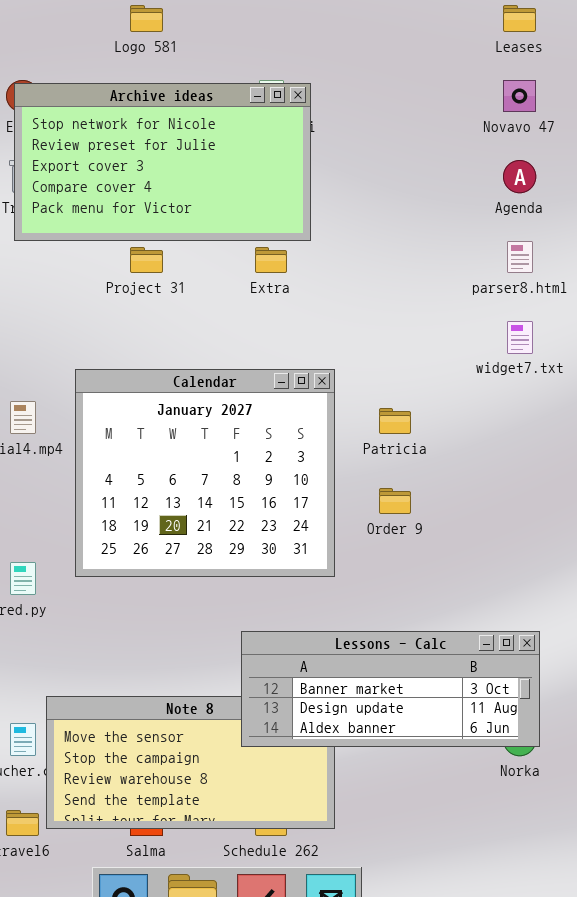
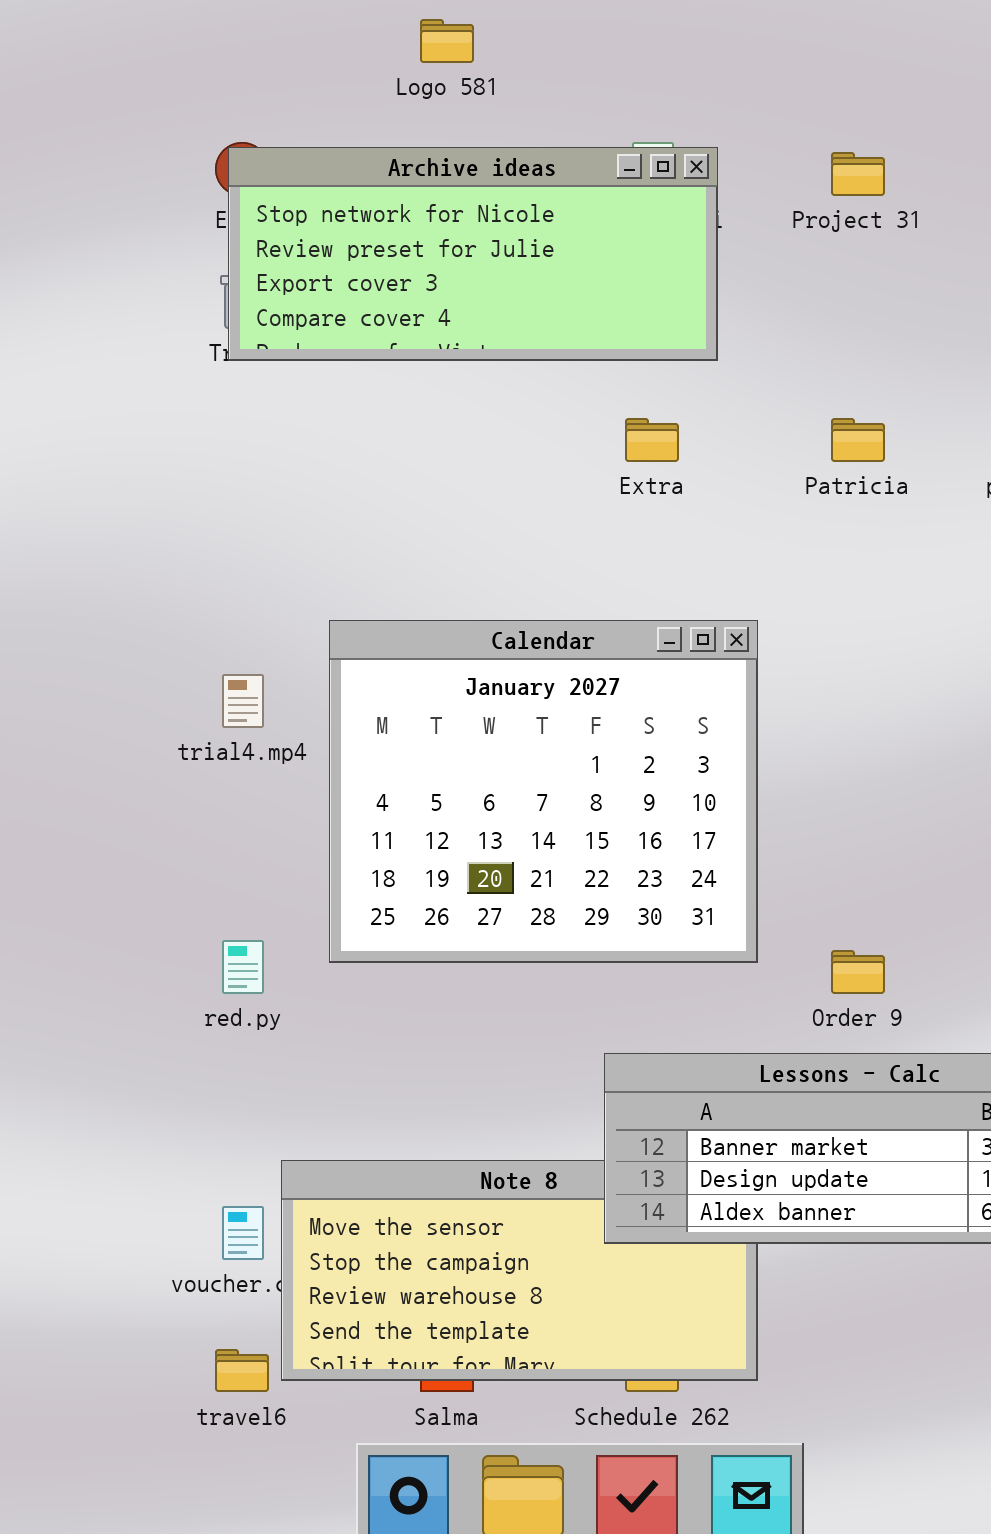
Archive ideas: [14,83,311,241] -> [228,147,718,361], resized
Project 31: [130,247,163,273] -> [831,152,885,196], moved
Patricia: [379,408,411,434] -> [831,418,885,462], moved
Order 9: [379,488,411,514] -> [831,950,885,994], moved

